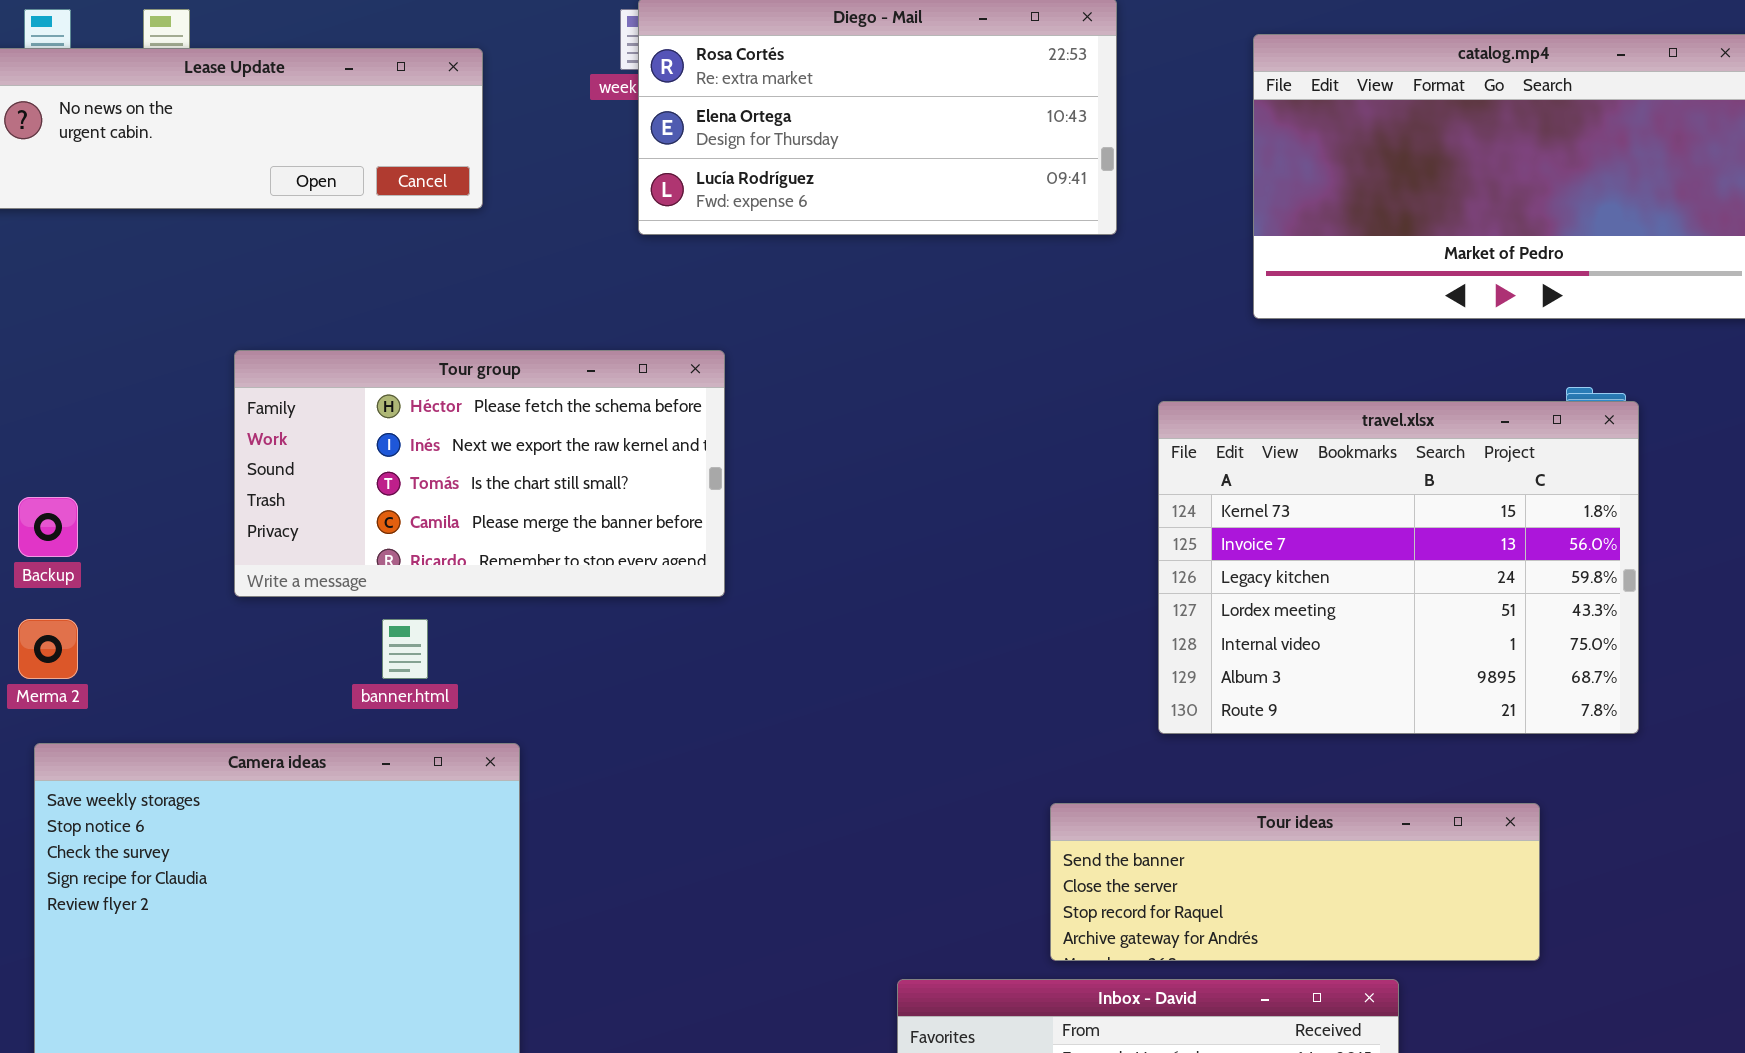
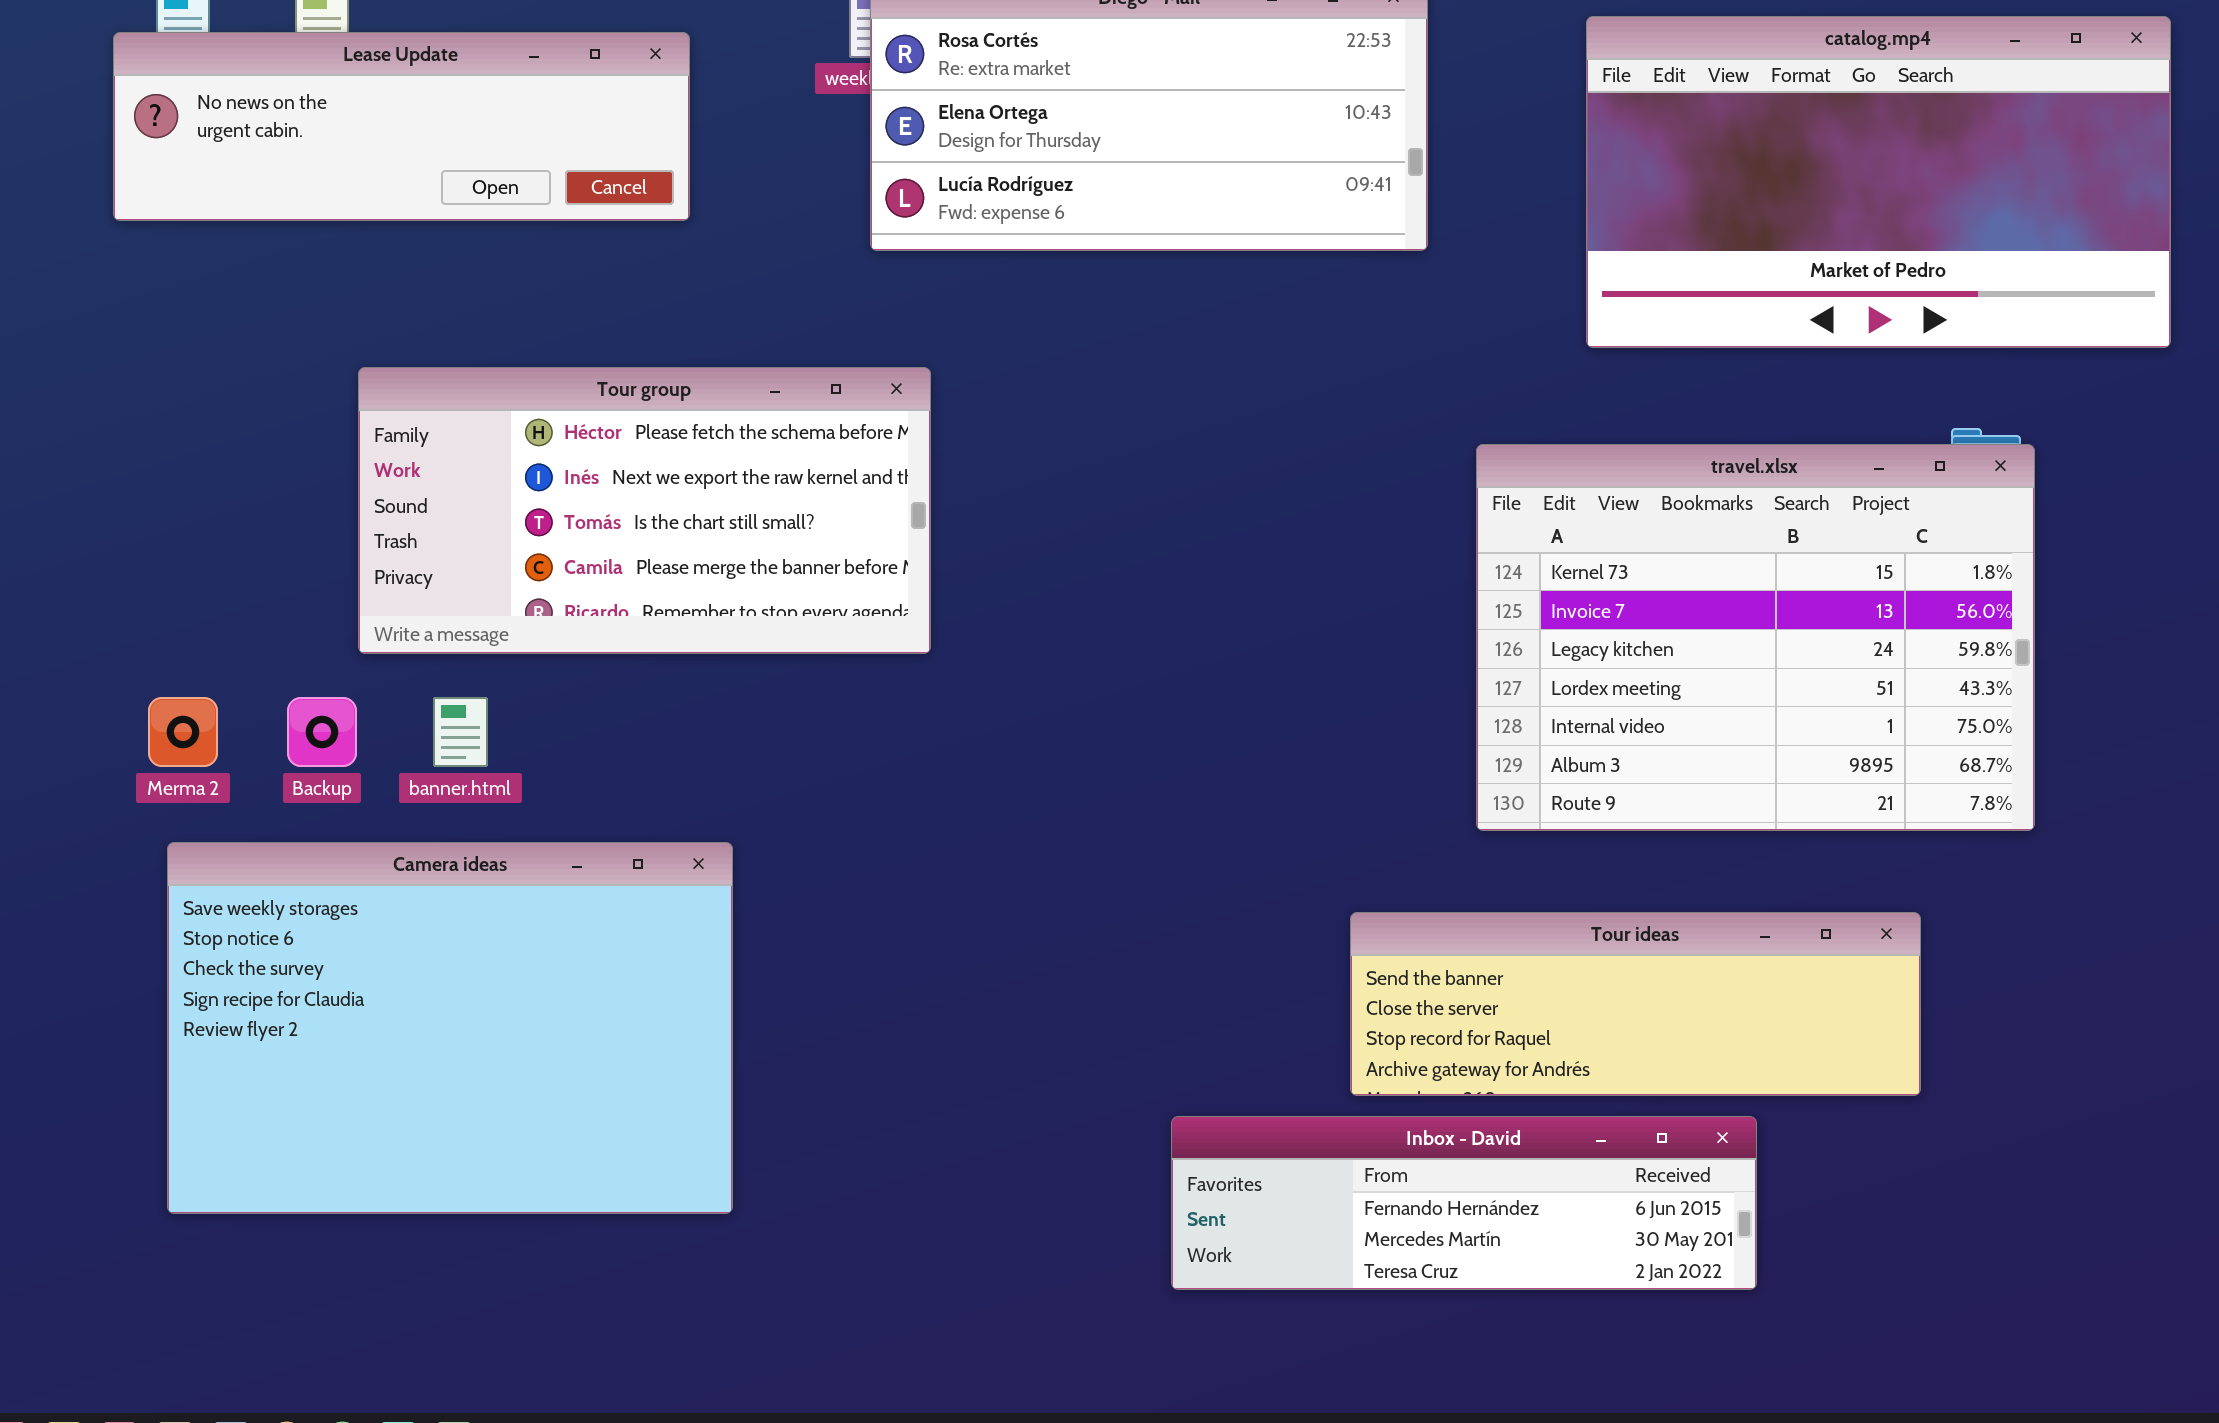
Tour group: [234,350,725,597] -> [358,367,931,654], moved
Backup: [18,497,78,557] -> [287,697,357,767], moved
banner.html: [382,619,428,679] -> [433,697,488,767], moved

